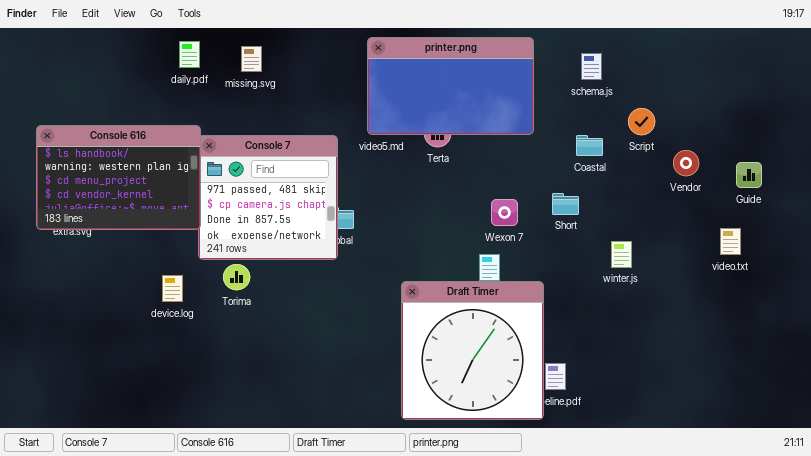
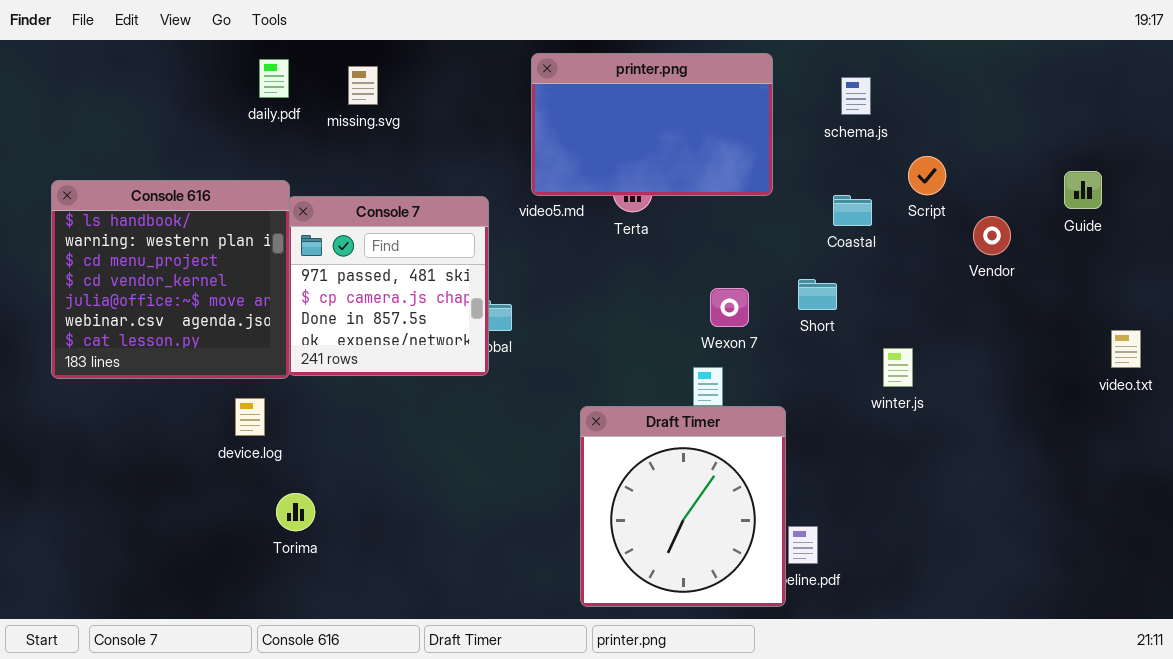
Console 616: [36,125,201,230] -> [51,180,290,379], resized
Guide: [736,162,762,188] -> [1064,171,1102,209], moved
video.txt: [720,228,741,255] -> [1111,330,1141,368], moved
Torima: [223,264,250,290] -> [276,493,315,531], moved

